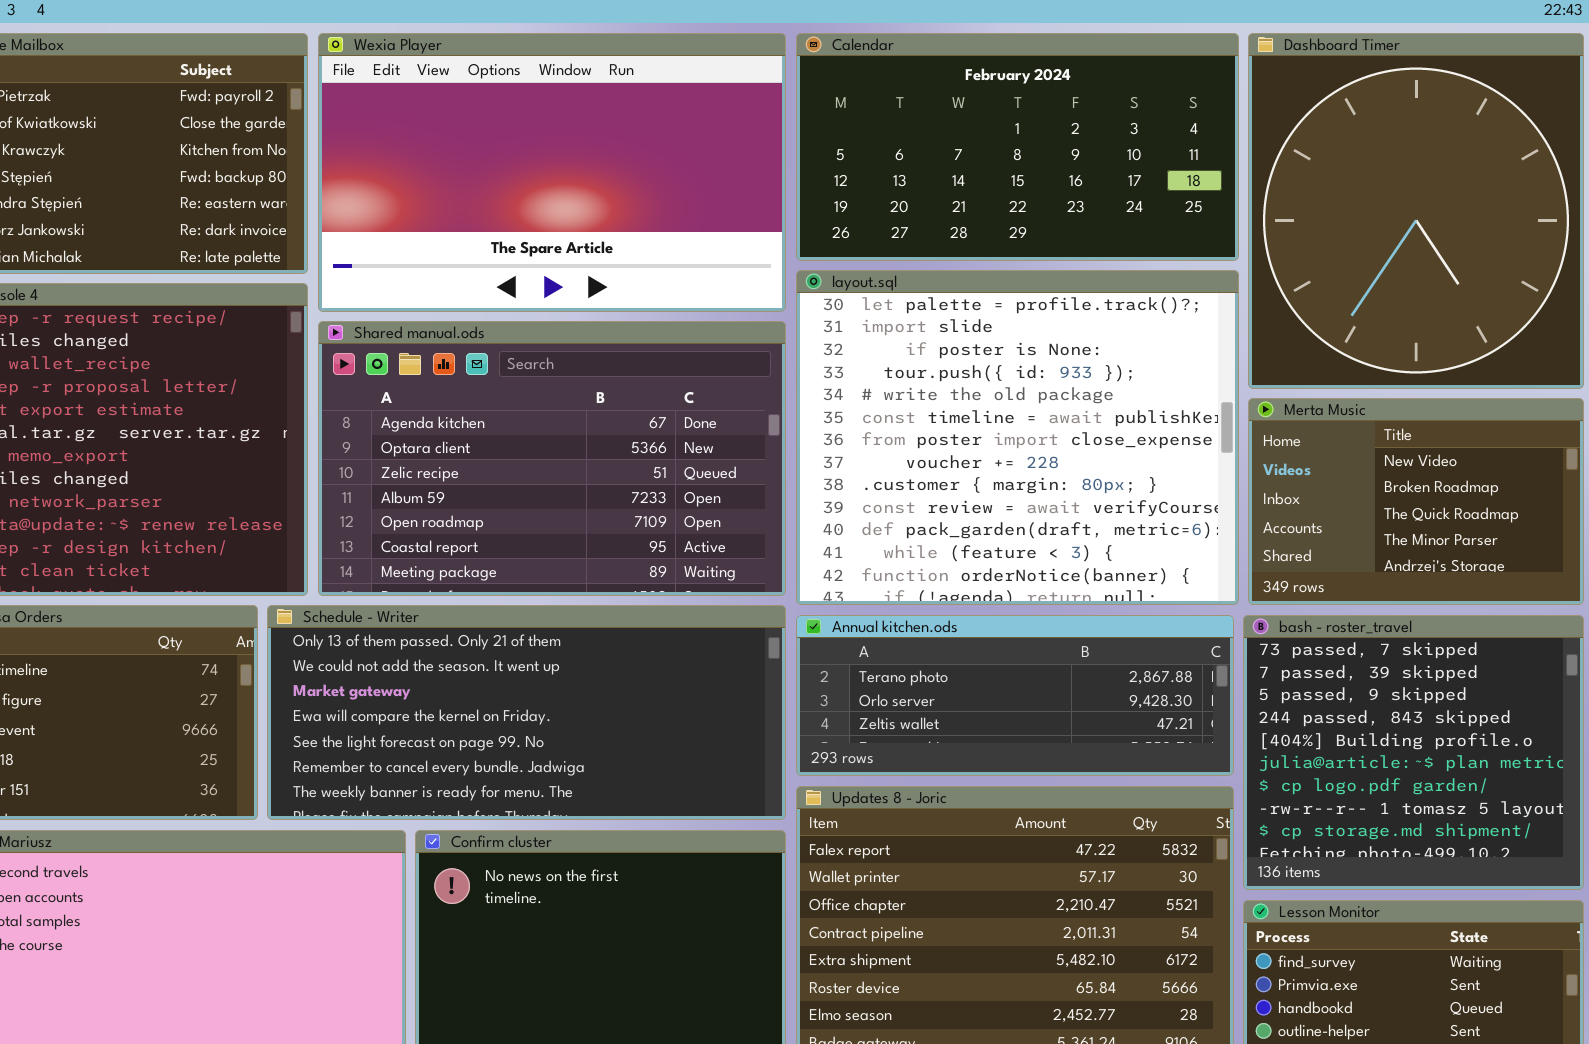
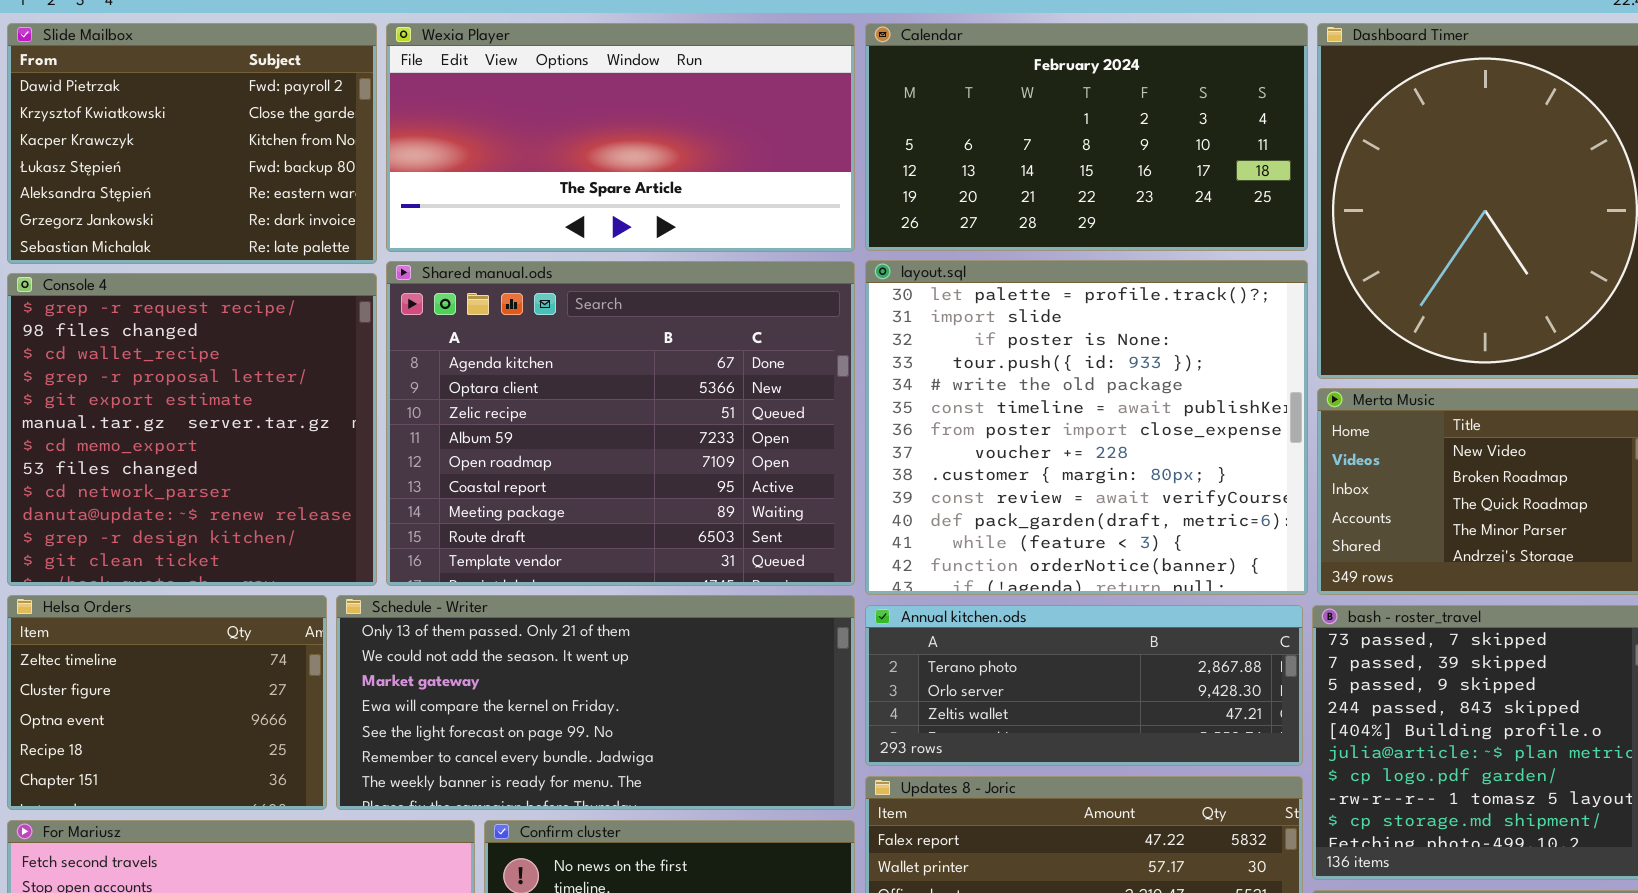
Wexia Player: [318,33,786,312] -> [386,23,855,252], resized
Shared manual.ods: [318,321,786,596] -> [386,261,855,586], resized

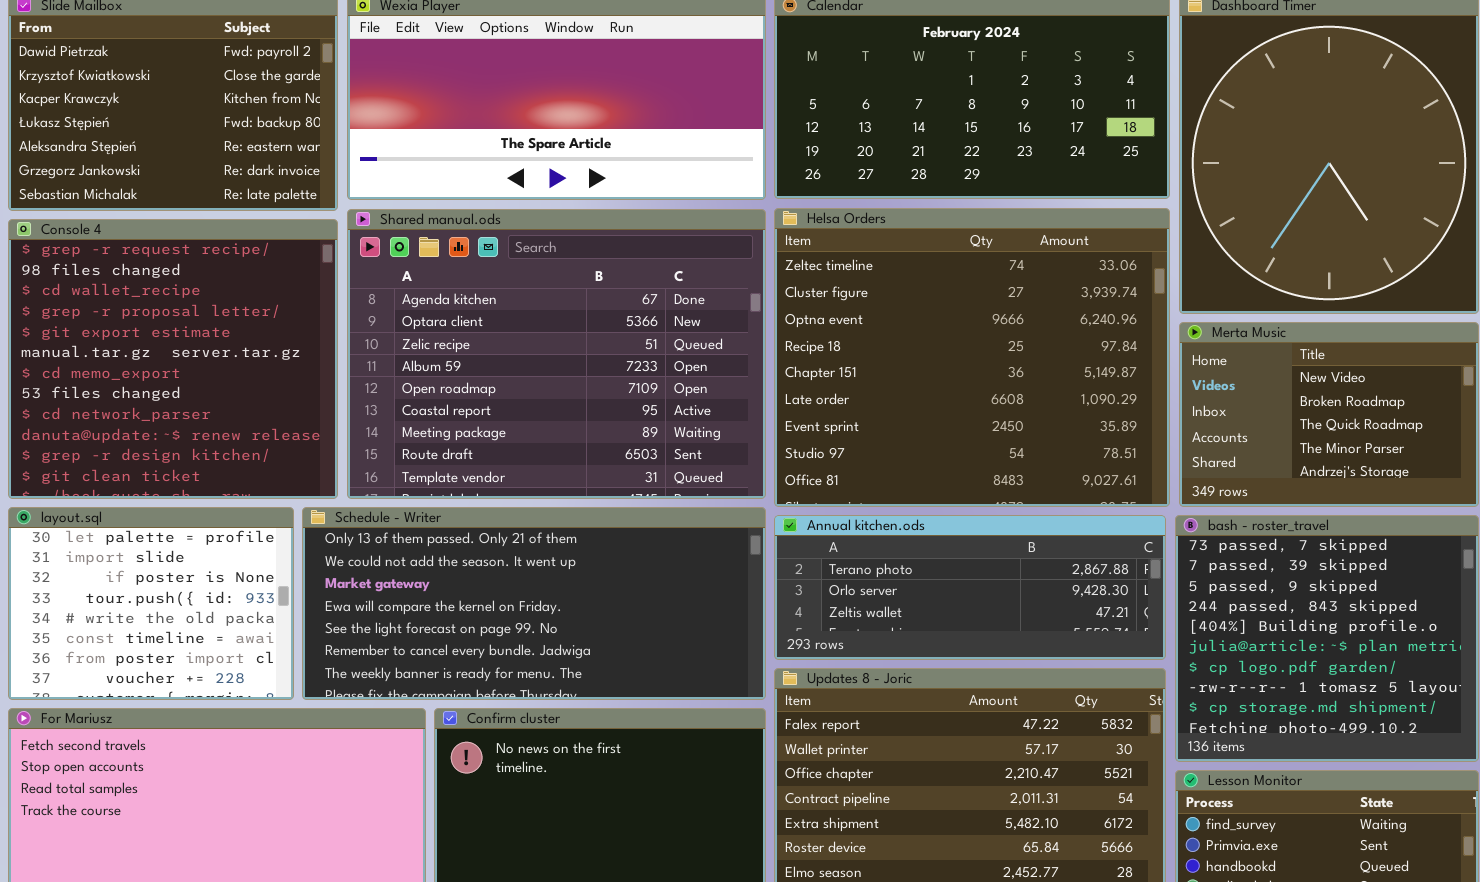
layout.sql: [865,260,1308,595] -> [8,507,294,700], moved, resized
Helsa Orders: [7,595,327,810] -> [774,208,1170,507], moved, resized

